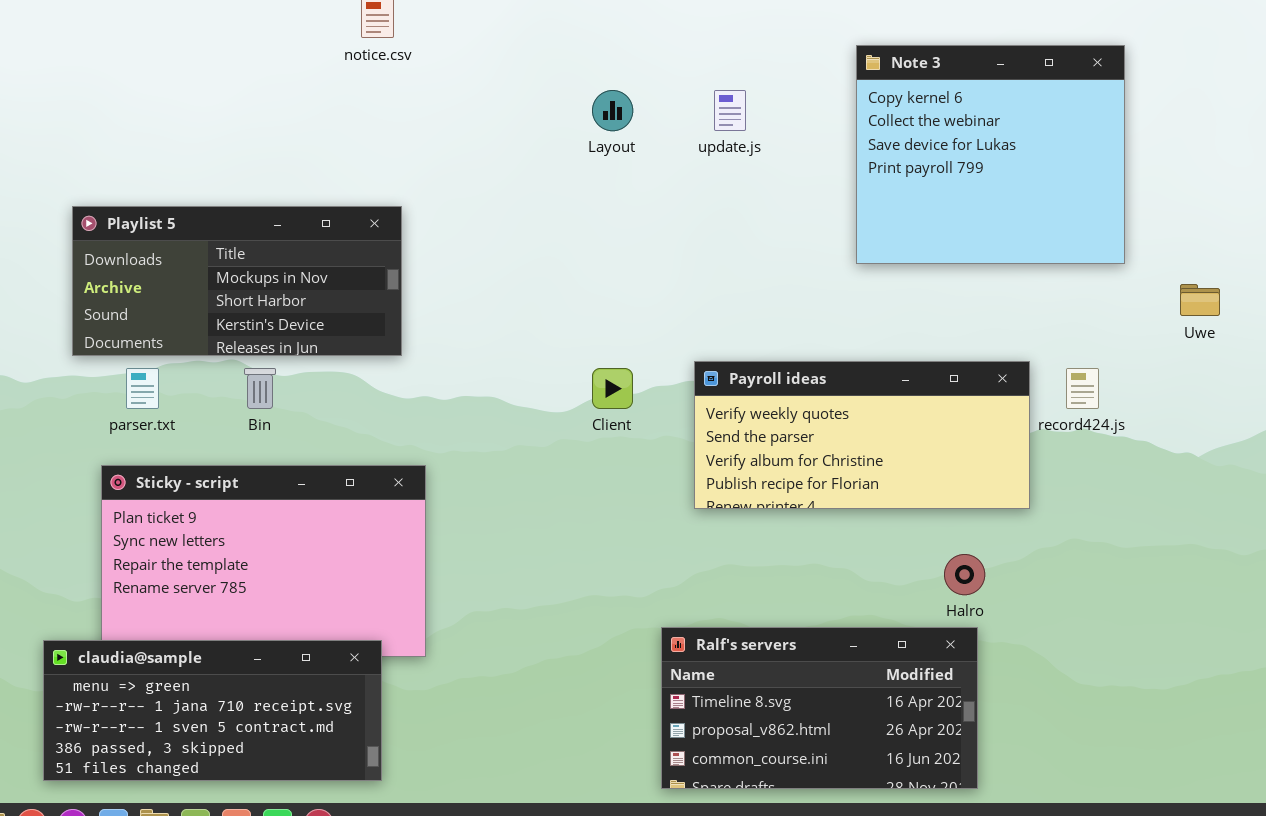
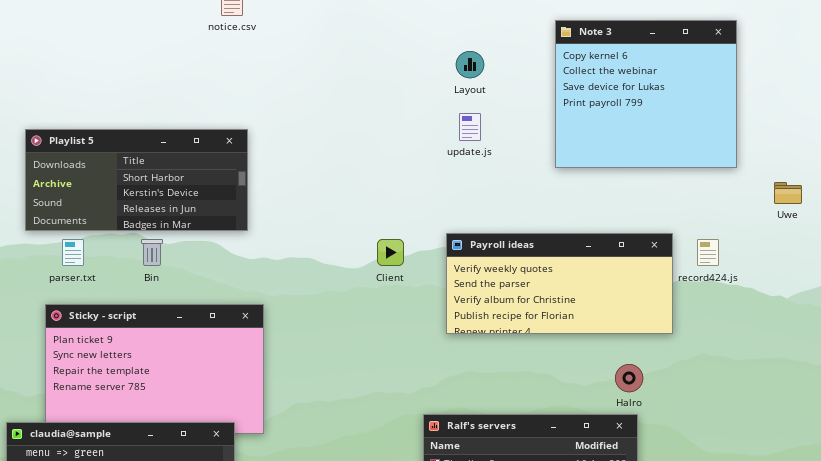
Layout: [592,90,633,131] -> [456,51,484,78], moved
update.js: [714,90,746,131] -> [459,113,481,141], moved
Playlist 5: [72,206,402,356] -> [25,129,248,231], scrolled down 1 row

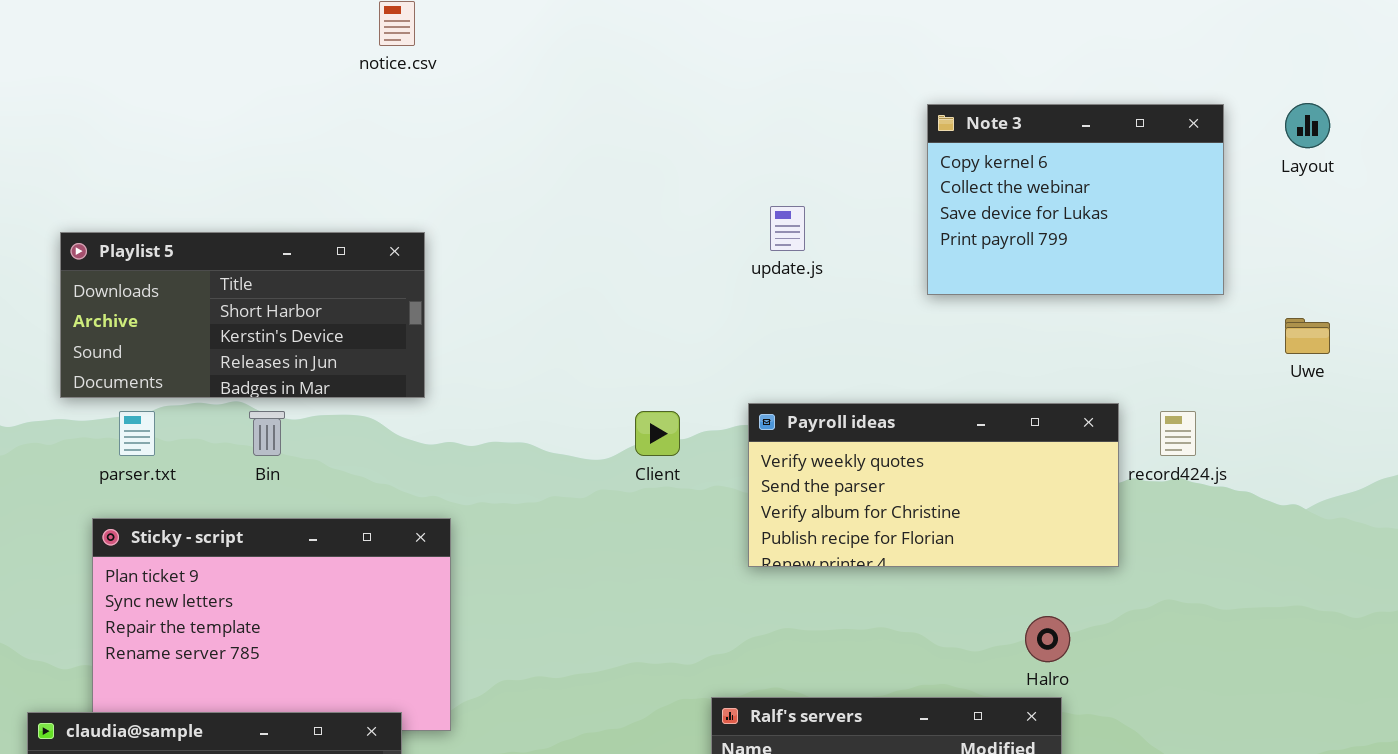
Note 3: [555,20,737,168] -> [927,104,1224,295], resized
Layout: [456,51,484,78] -> [1285,103,1330,148], moved

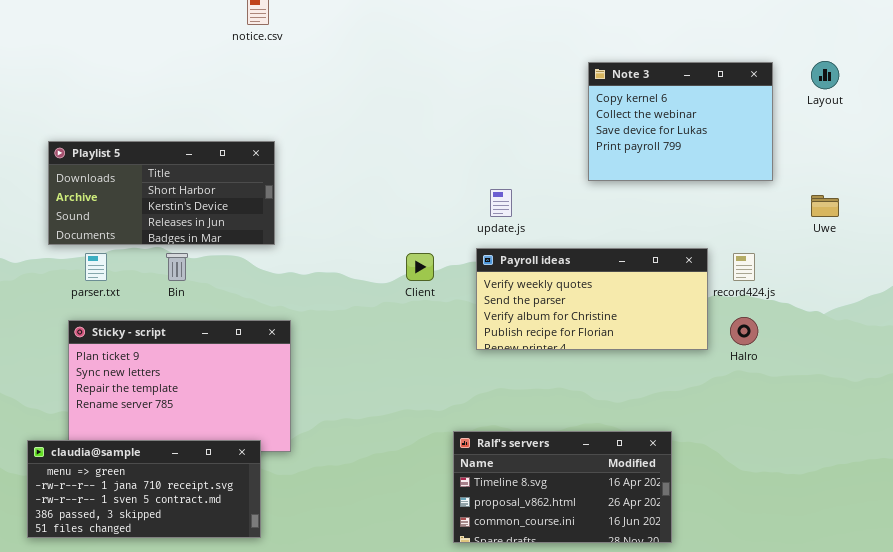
update.js: [770,206,805,251] -> [490,189,512,217], moved
Halro: [1025,616,1070,662] -> [730,317,758,345], moved

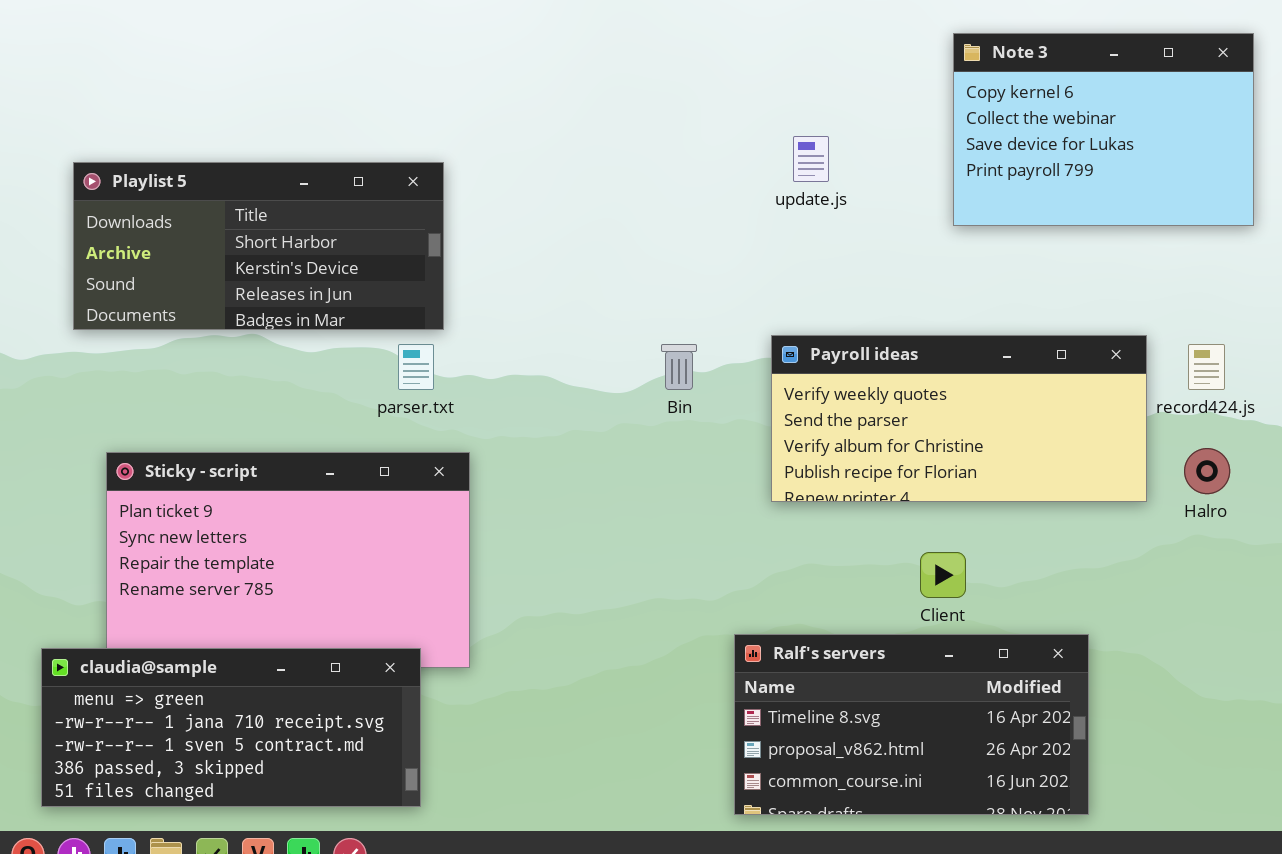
update.js: [490,189,512,217] -> [793,136,829,182], moved
parser.txt: [85,253,107,281] -> [398,344,434,390], moved
Bin: [166,253,188,281] -> [661,344,697,390], moved
Client: [406,253,434,281] -> [920,552,966,598], moved

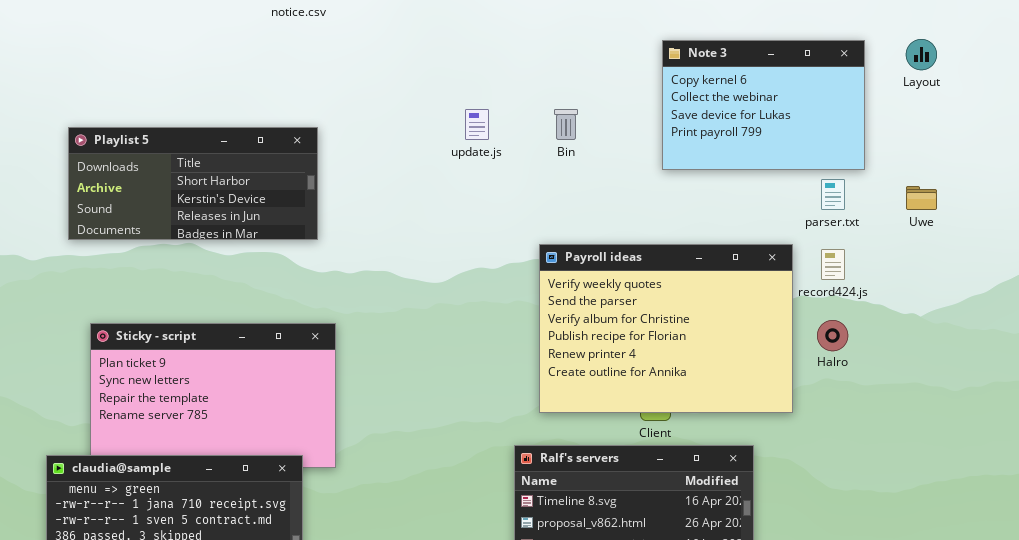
update.js: [793,136,829,182] -> [465,109,489,140], moved
Payroll ideas: [771,335,1147,502] -> [539,244,793,413], resized
parser.txt: [398,344,434,390] -> [821,179,845,210], moved
Bin: [661,344,697,390] -> [554,109,578,140], moved

